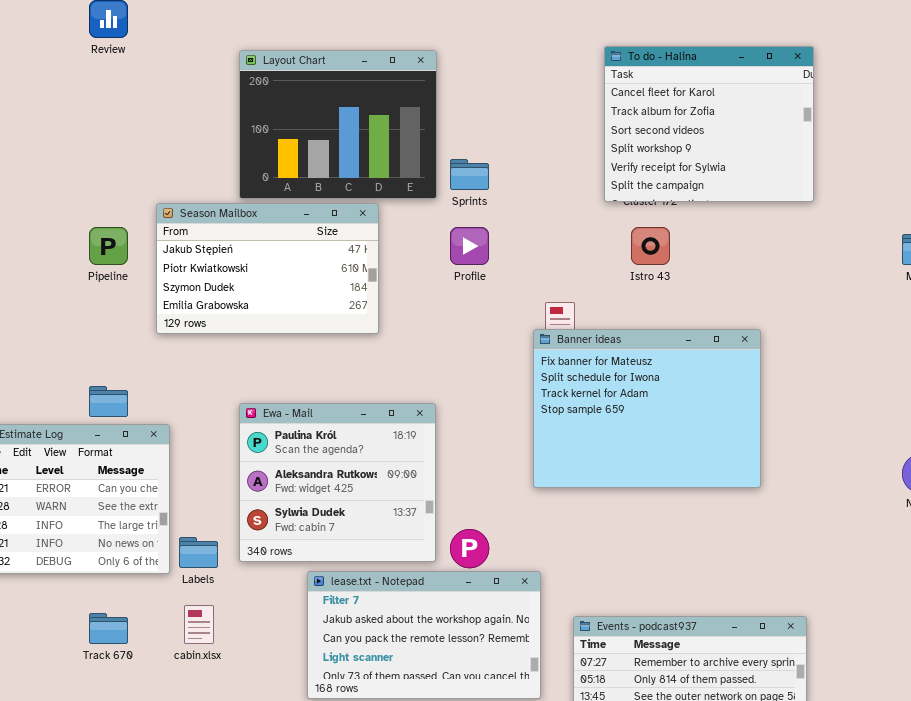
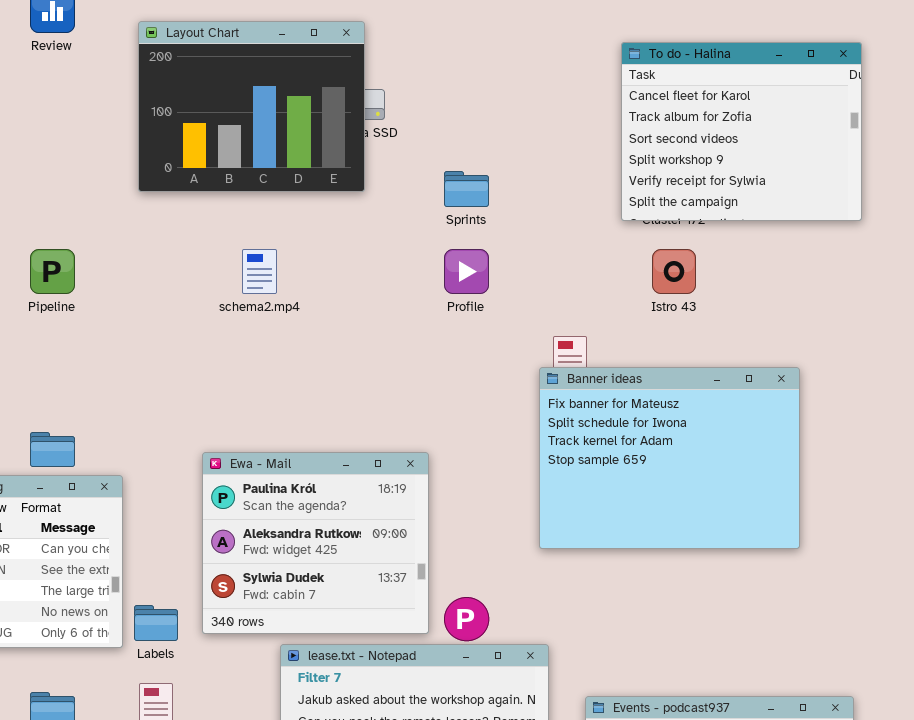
Layout Chart: [239,50,437,199] -> [138,21,365,192], moved
Season Mailbox: [156,203,379,334] -> none, closed

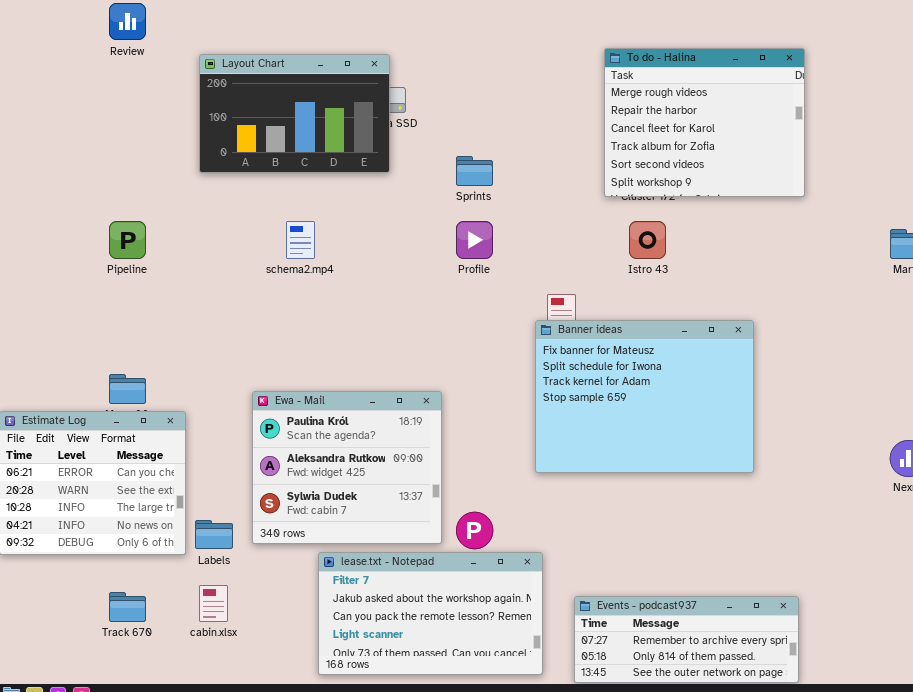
Layout Chart: [138,21,365,192] -> [199,54,390,173], resized
To do - Halina: [621,42,862,221] -> [604,48,805,197], scrolled up 2 rows

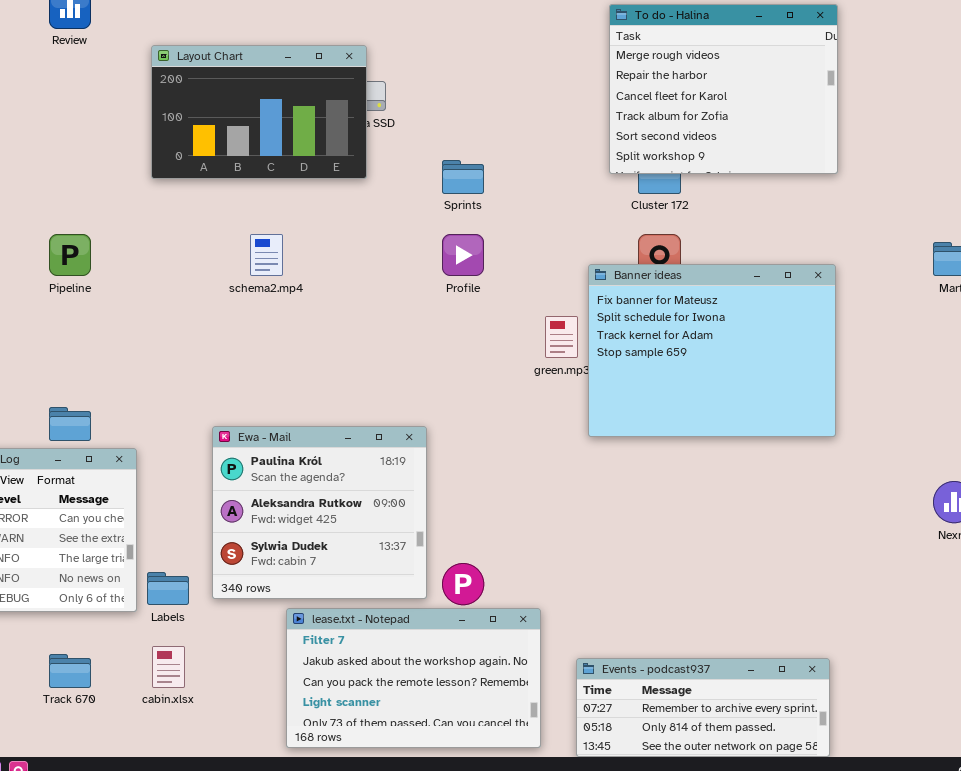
To do - Halina: [604,48,805,197] -> [609,4,838,174], moved
Banner ideas: [535,320,754,473] -> [588,264,836,437], moved

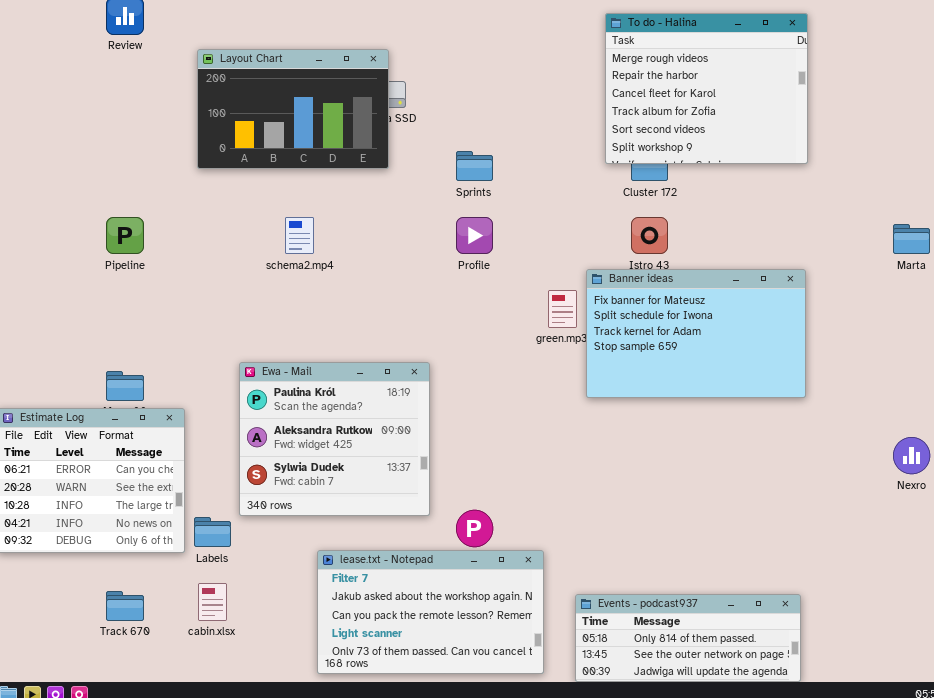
Banner ideas: [588,264,836,437] -> [586,269,806,398], resized
Ewa - Mail: [212,426,427,599] -> [239,362,430,516], moved
Events - podcast937: [576,658,830,757] -> [575,594,801,682], scrolled down 1 row

